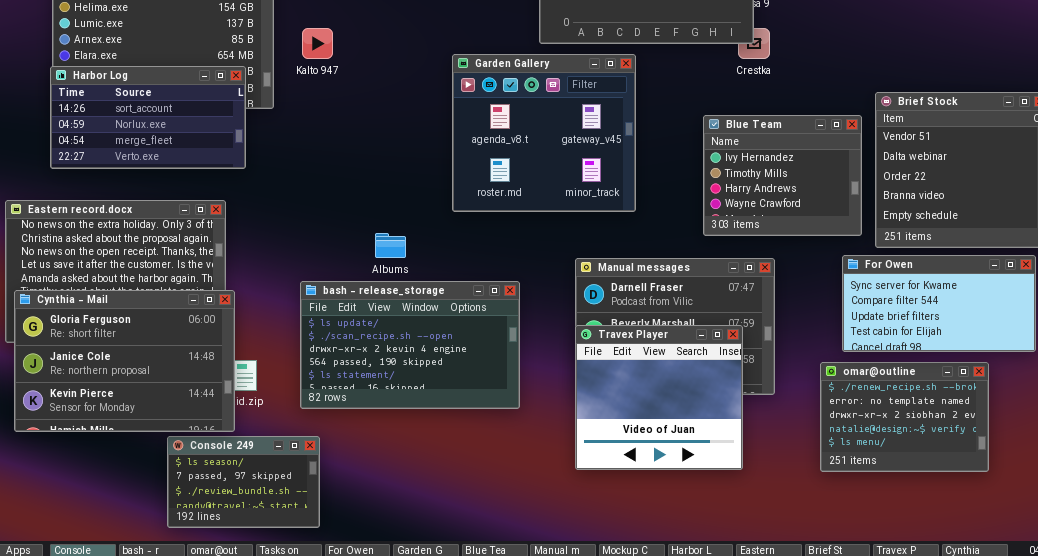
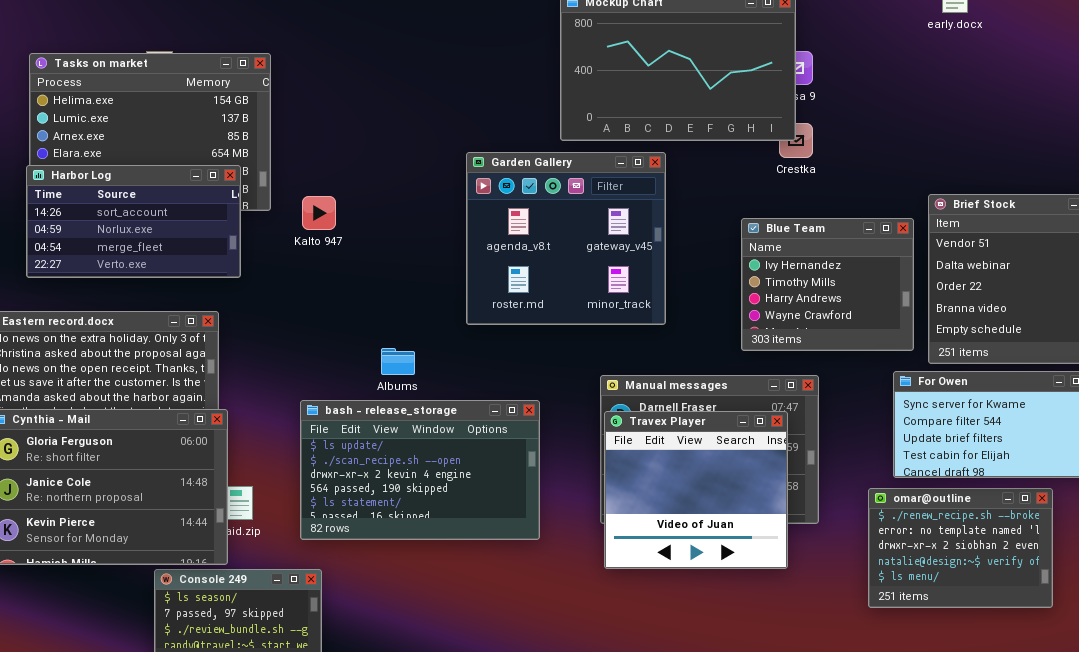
Kalto 947: [302,28,333,59] -> [302,196,336,230], moved
Travex Player: [575,325,743,470] -> [604,411,788,569], moved

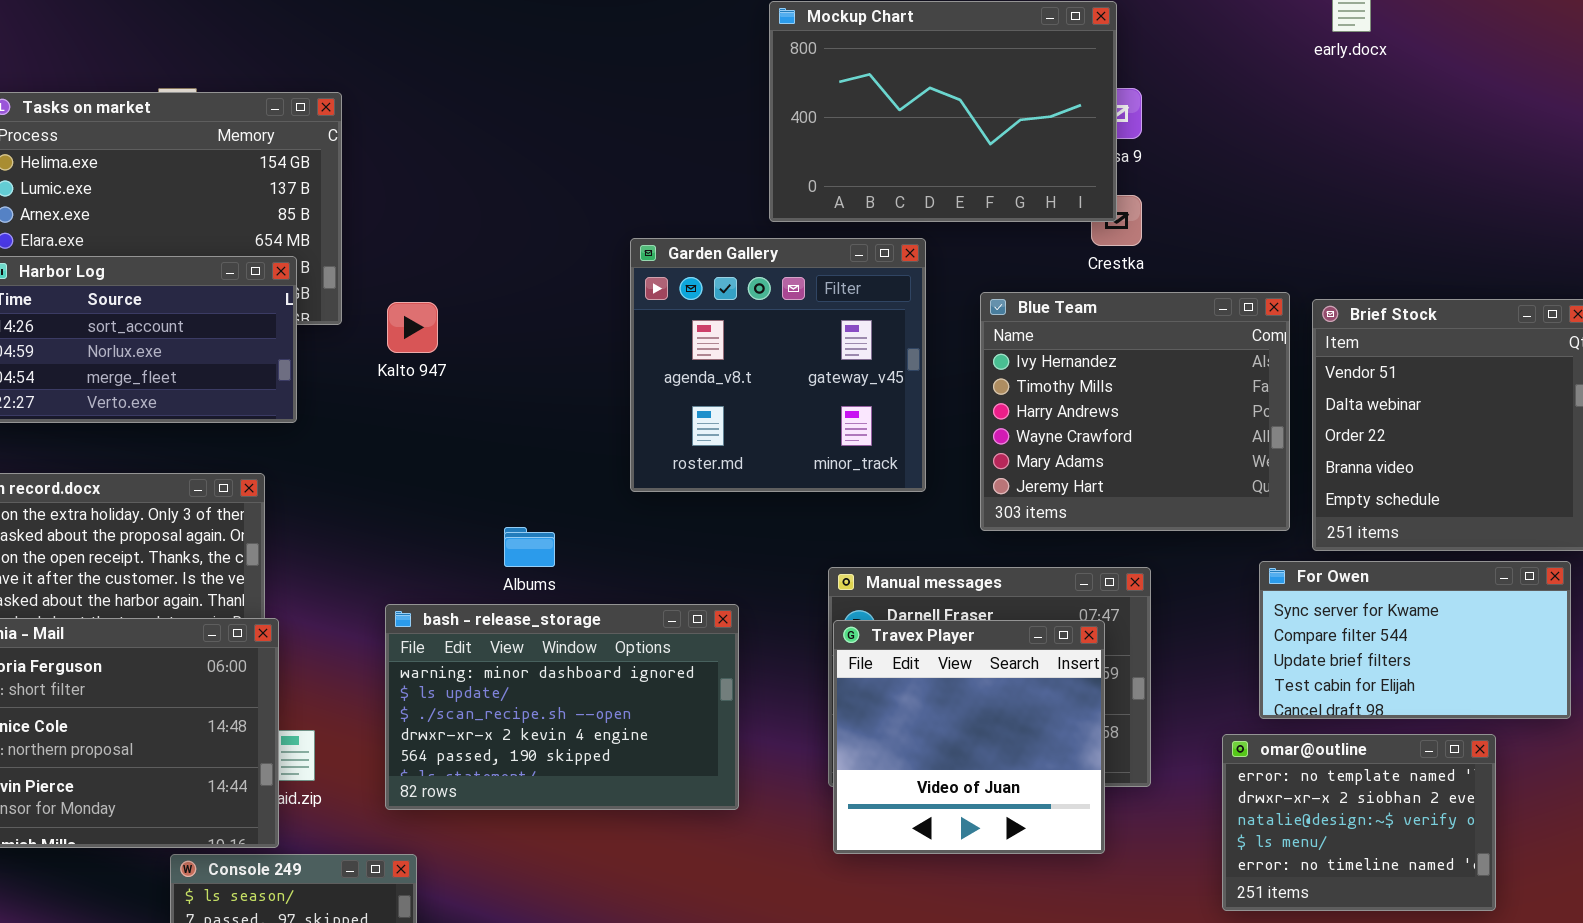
Blue Team: [741,218,914,351] -> [980,292,1290,531], resized
bash - release_storage: [300,400,540,540] -> [385,604,739,810], scrolled up 1 row
omar@outline: [868,488,1053,608] -> [1222,734,1496,911], scrolled down 1 row

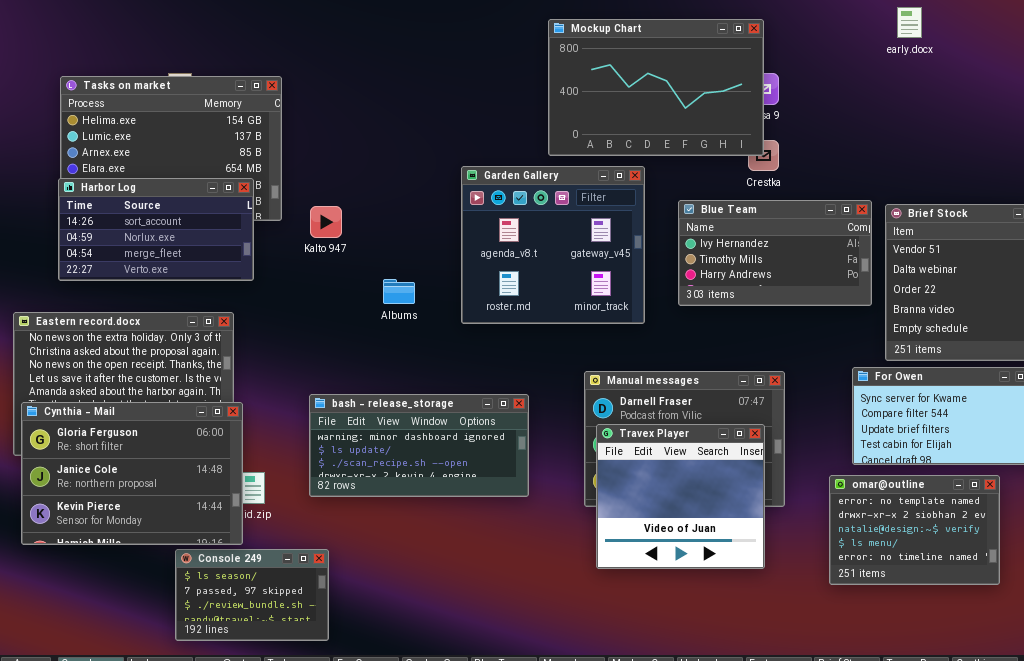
Blue Team: [980,292,1290,531] -> [678,200,872,306], resized
Albums: [504,527,555,567] -> [383,279,415,304], moved
bash - release_storage: [385,604,739,810] -> [309,394,529,497], resized
Travex Player: [833,620,1105,854] -> [596,424,765,569], moved

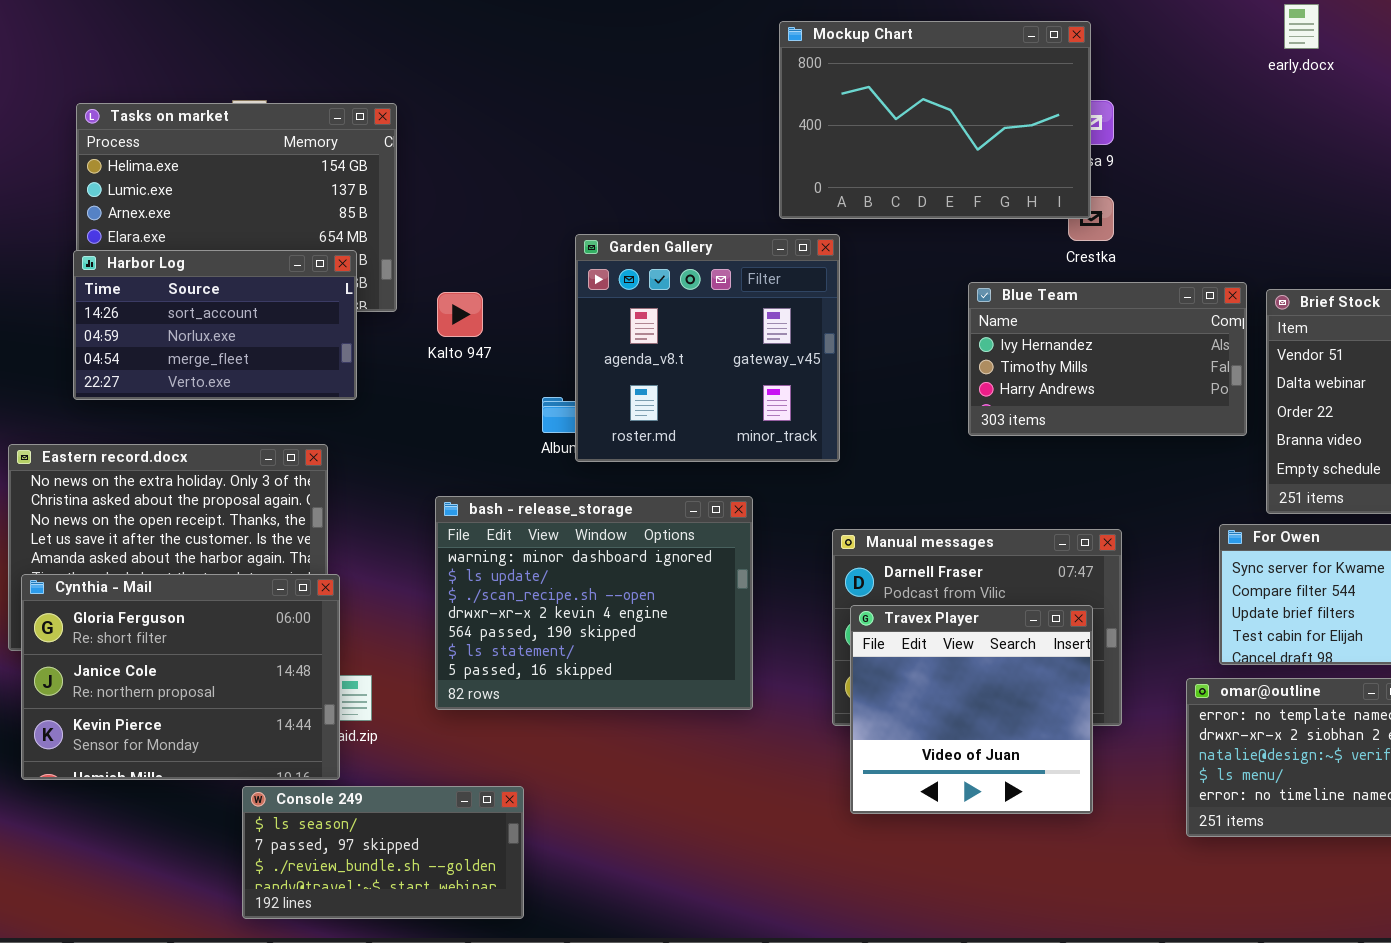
Garden Gallery: [461,166,645,324] -> [575,234,840,462], moved
bash - release_storage: [309,394,529,497] -> [435,496,753,710], resized
Console 249: [175,549,329,641] -> [242,786,524,919], resized

